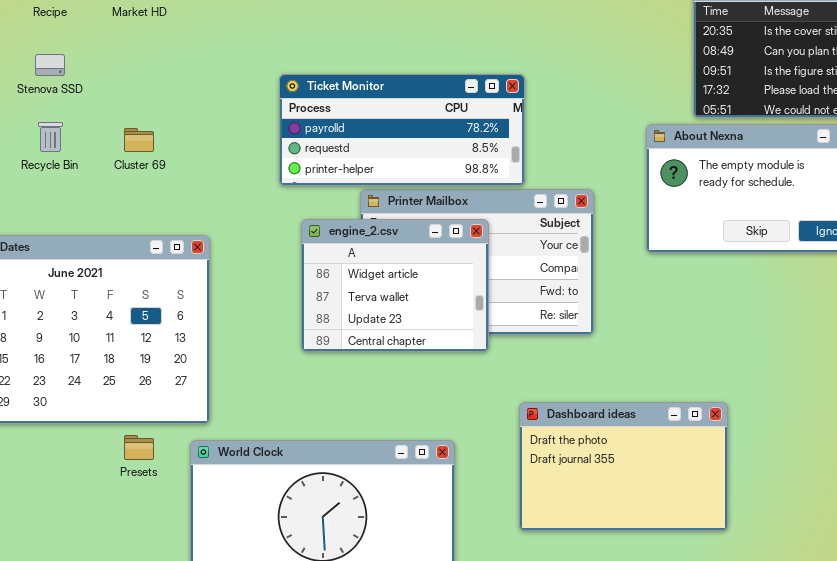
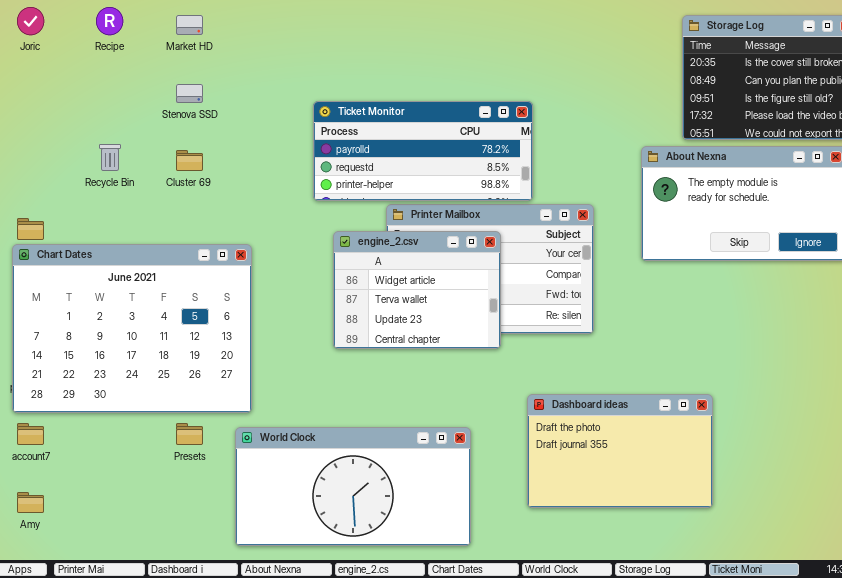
Stenova SSD: [35,54,65,76] -> [176,84,203,103], moved

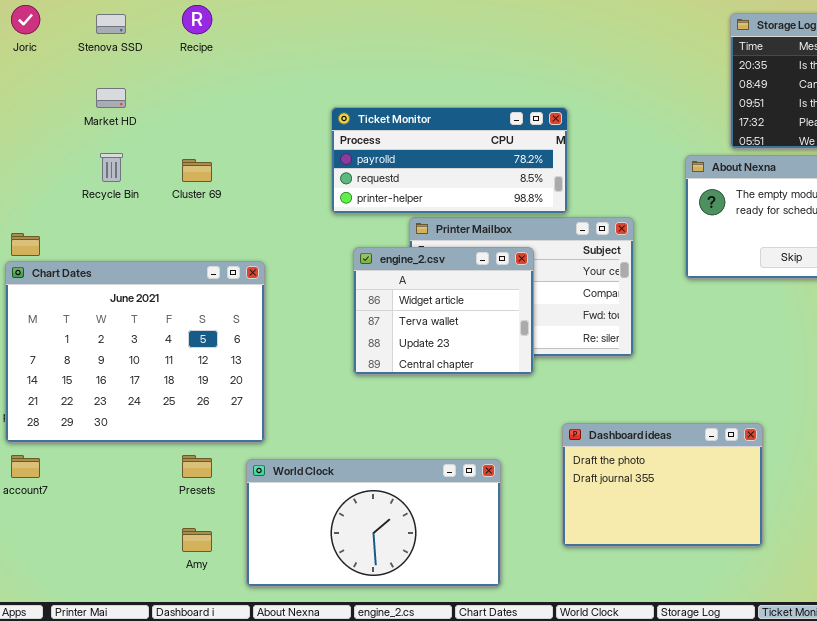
Recipe: [96,7,123,35] -> [182,5,212,34], moved
Market HD: [176,15,203,35] -> [96,88,126,108], moved
Stenova SSD: [176,84,203,103] -> [96,14,126,34], moved
Amy: [17,492,44,513] -> [182,528,212,552], moved

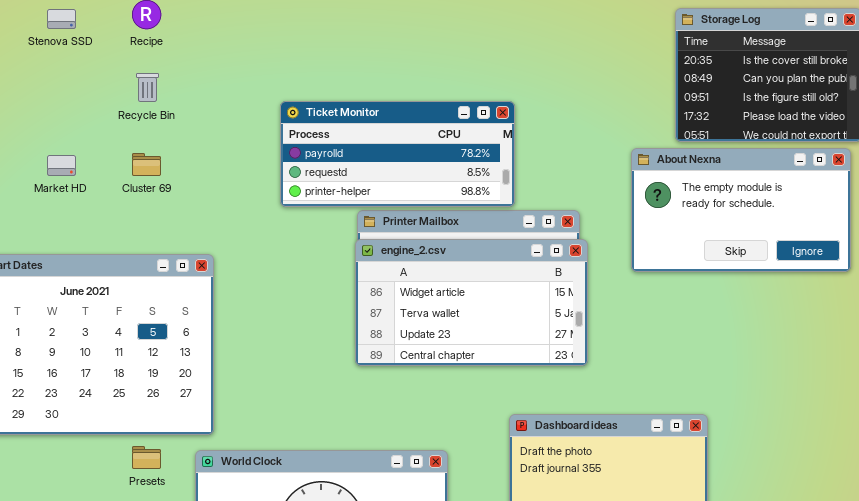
Market HD: [96,88,126,108] -> [47,155,76,176], moved
Recycle Bin: [100,153,123,182] -> [136,73,159,102], moved
engine_2.csv: [353,247,534,375] -> [355,239,588,366], moved, resized

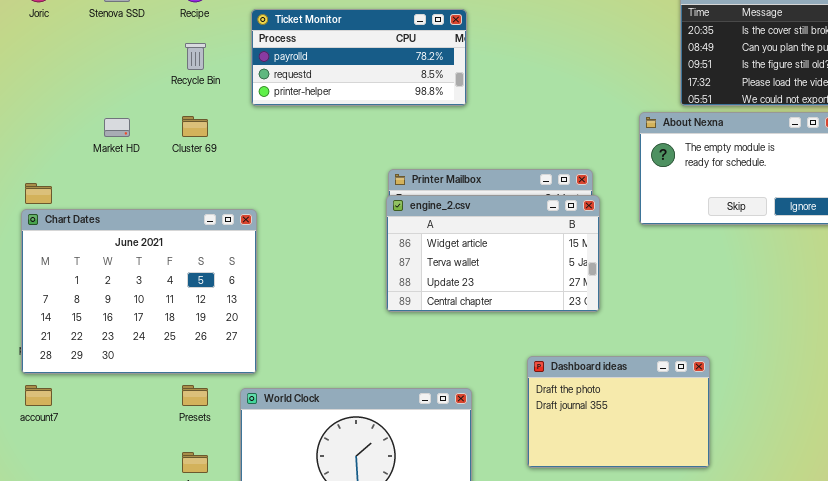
Ticket Monitor: [280,101,515,207] -> [251,9,467,106], moved

